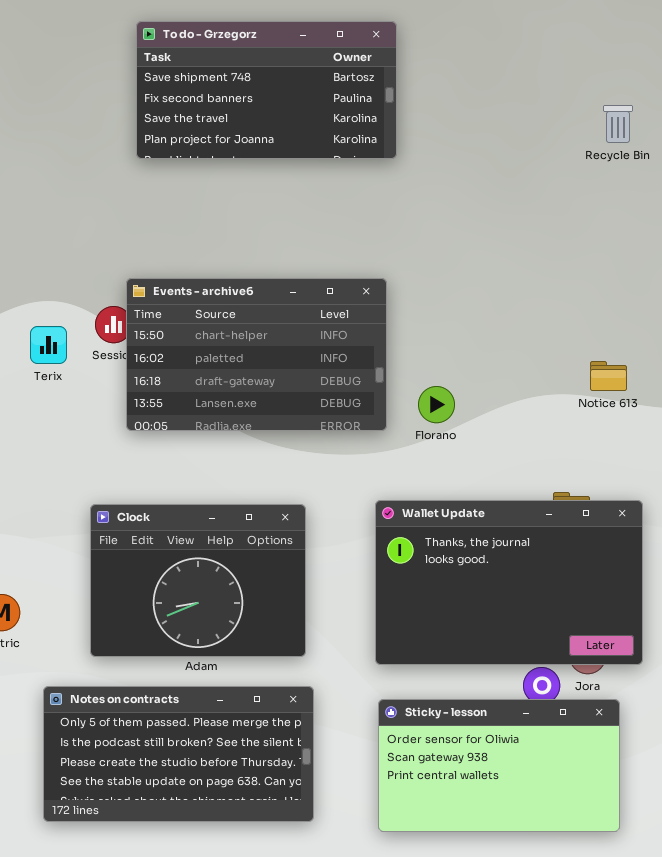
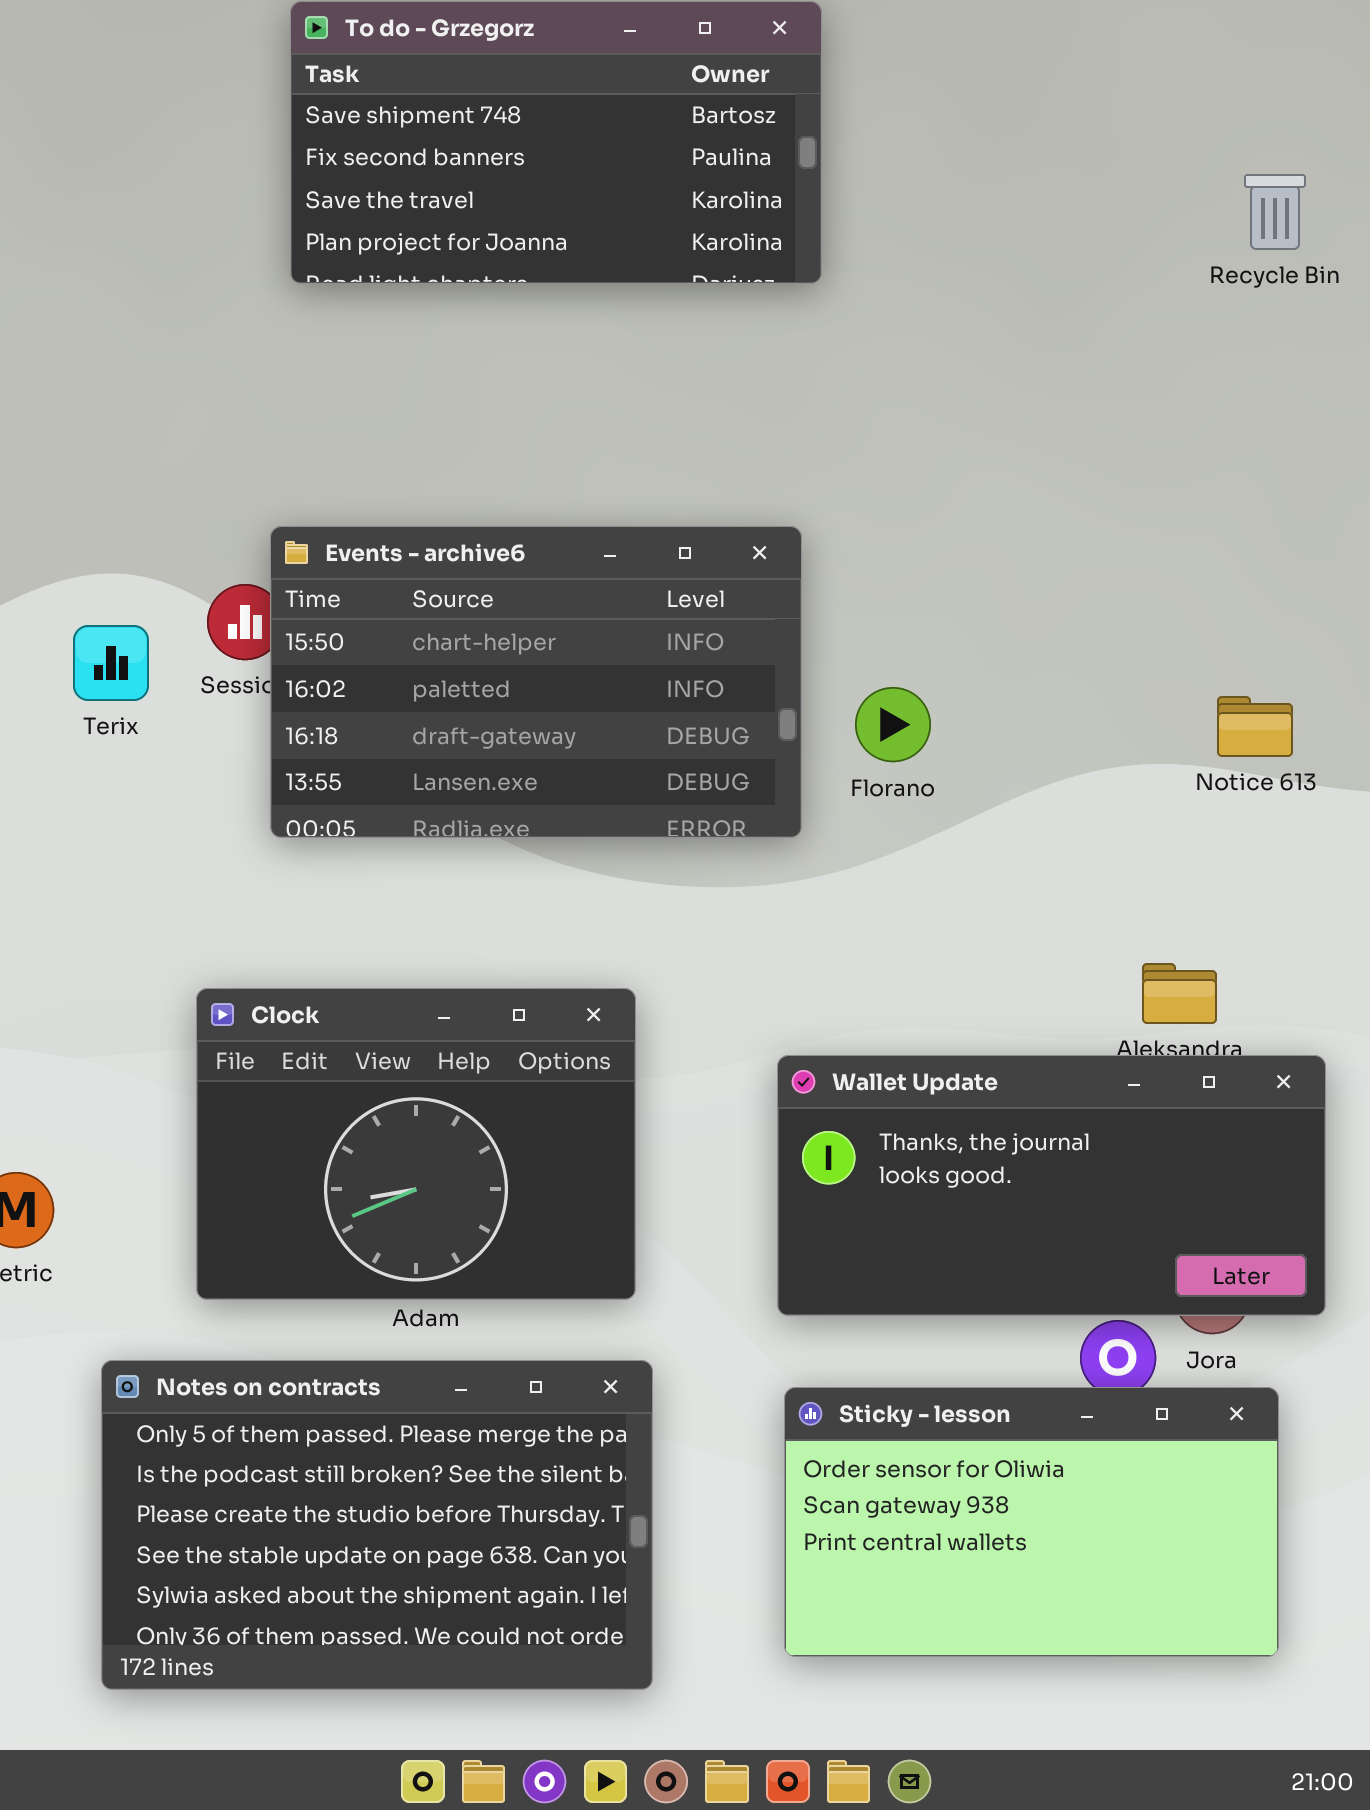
Florano: [418,386,455,423] -> [855,687,931,762], moved
Wallet Update: [375,500,643,665] -> [777,1055,1326,1316], resized
Notes on contracts: [43,686,314,822] -> [101,1360,653,1690], resized

